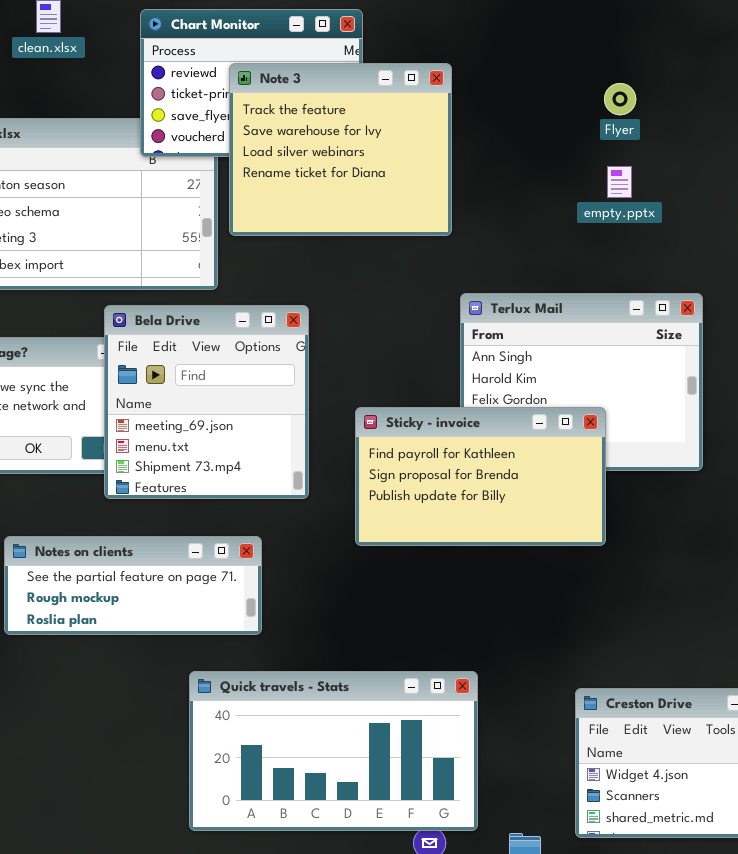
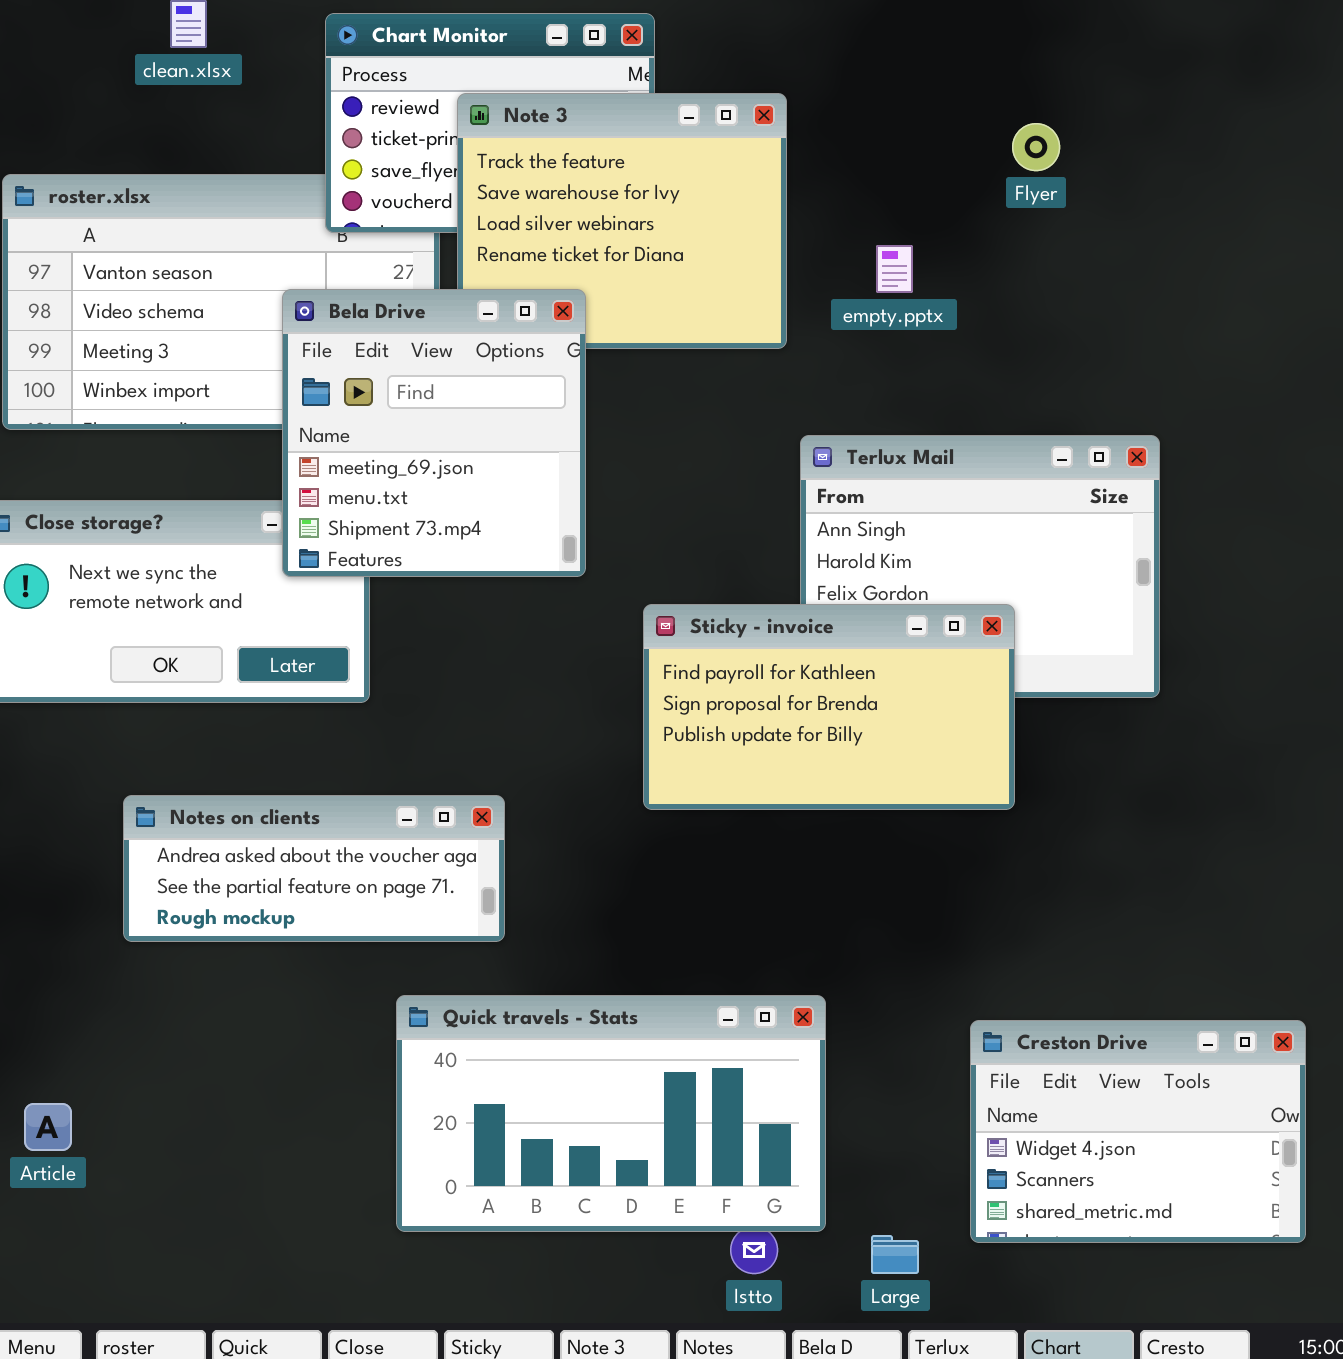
empty.pptx: [607,166,632,198] -> [876,245,913,293], moved
Bela Drive: [104,305,309,499] -> [282,289,586,577], moved
Notes on clients: [4,536,262,635] -> [123,795,505,942], scrolled up 1 row

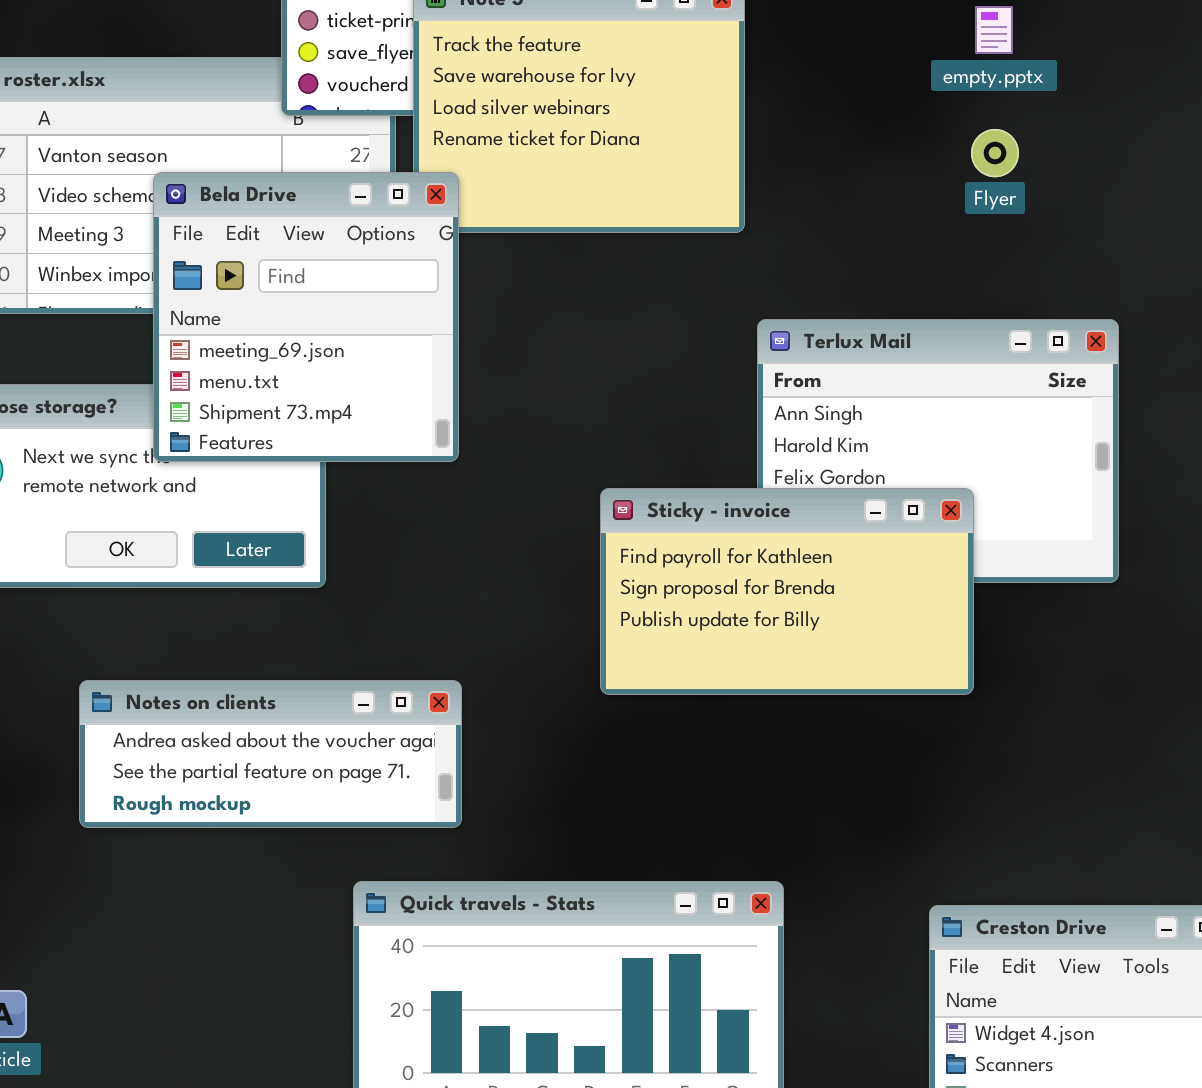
Flyer: [1012,123,1060,171] -> [971,129,1019,177], moved
empty.pptx: [876,245,913,293] -> [975,6,1013,54], moved
Bela Drive: [282,289,586,577] -> [153,172,459,462], moved

